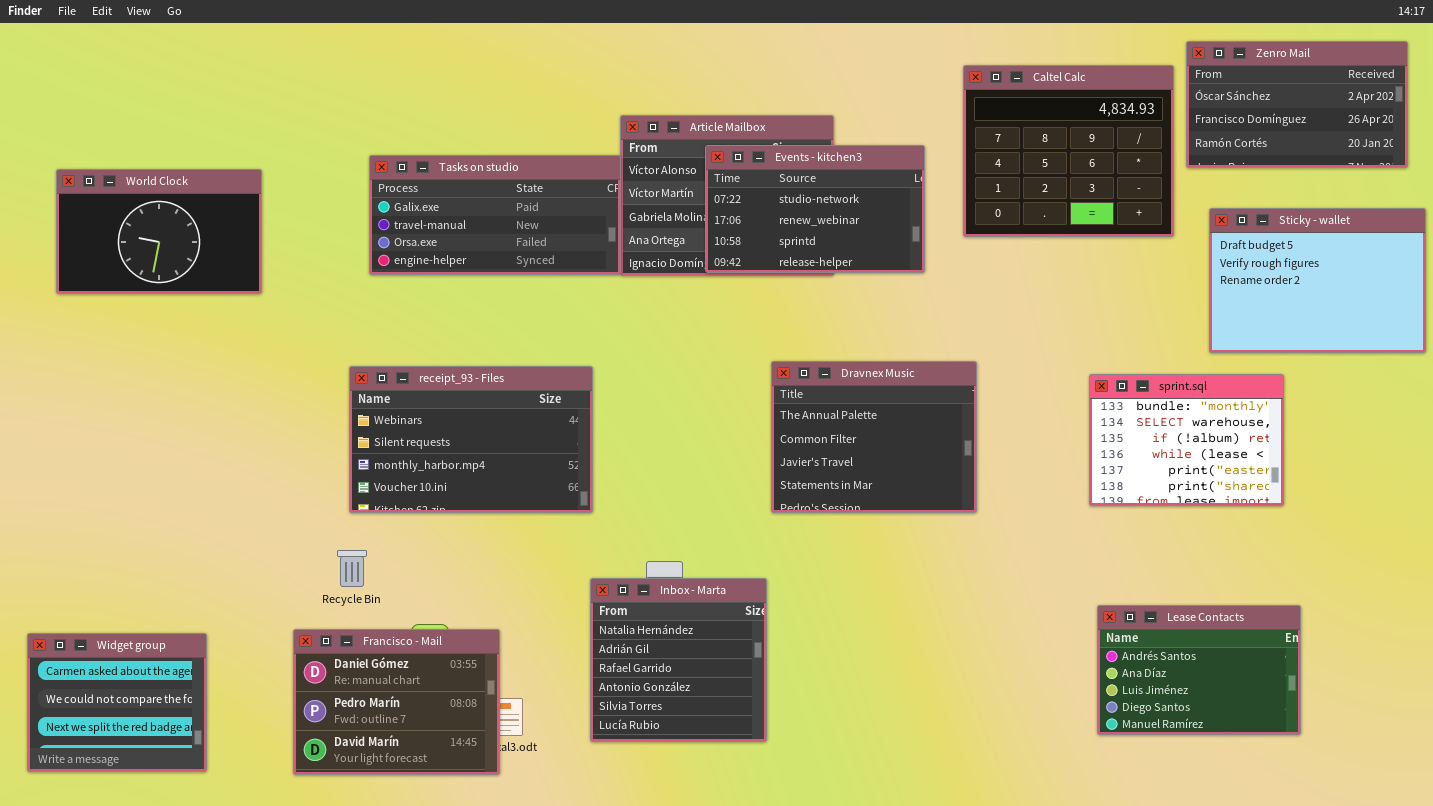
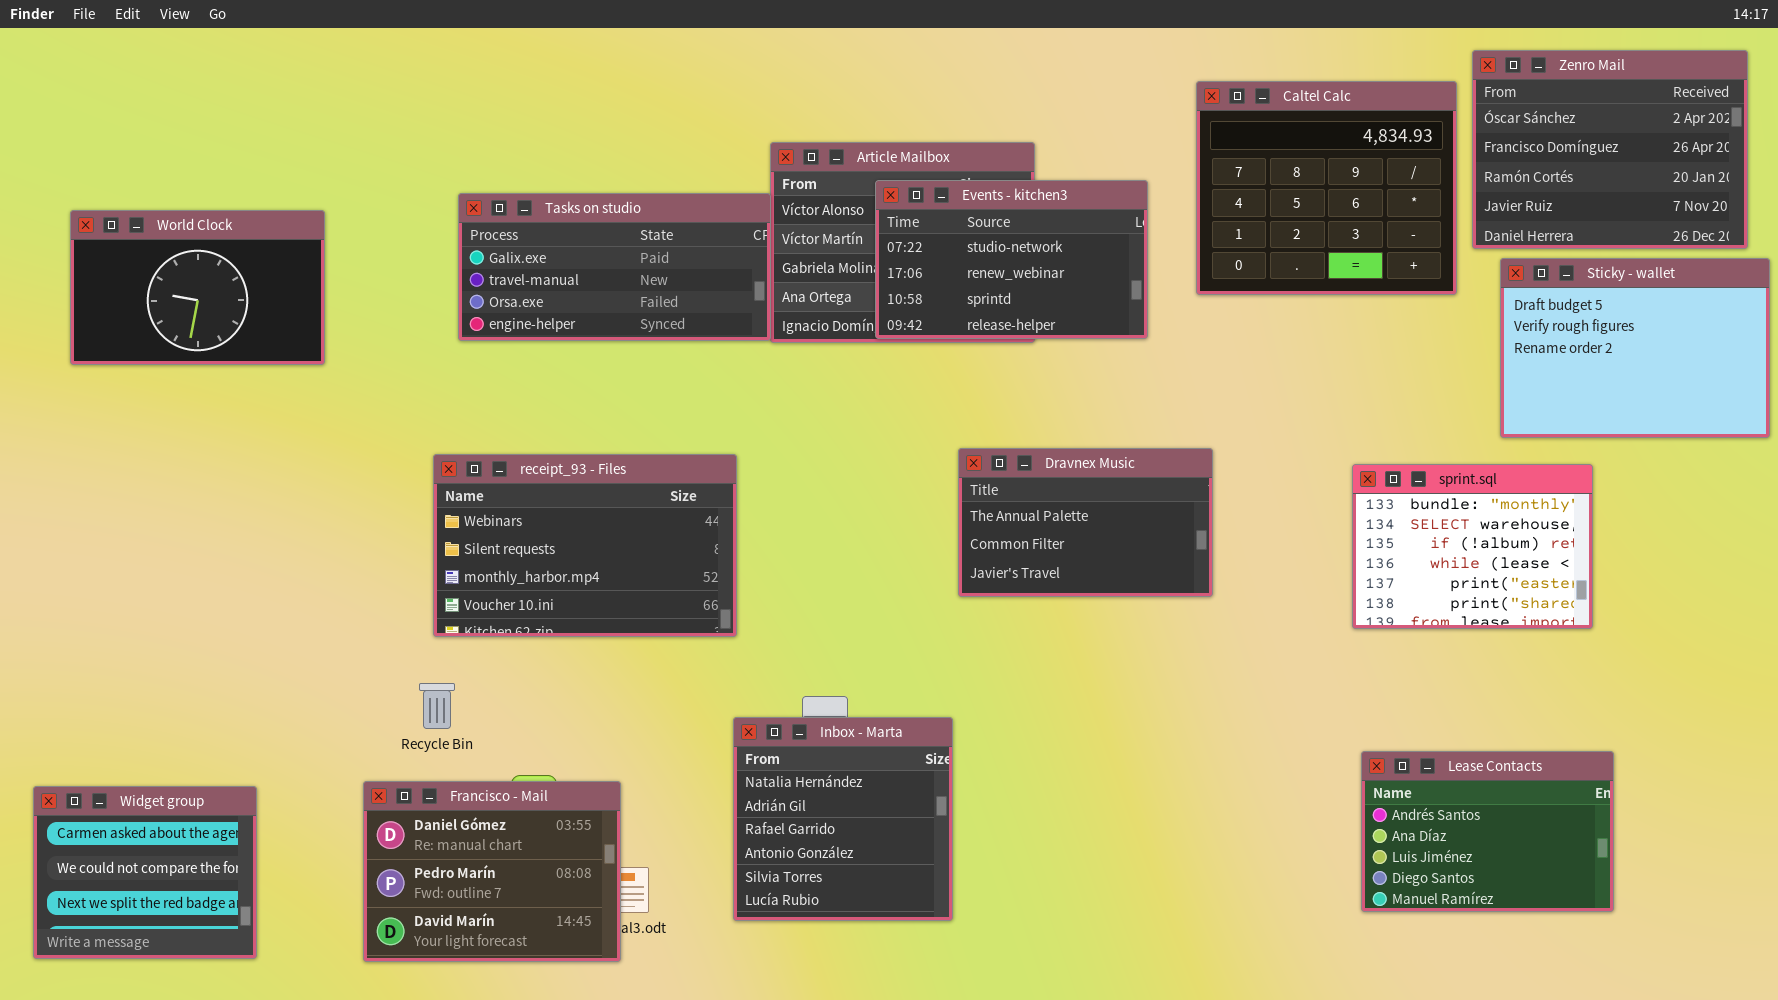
Zenro Mail: [1186,41,1408,168] -> [1472,50,1748,249], resized
Dravnex Music: [771,361,977,513] -> [958,448,1213,597], resized

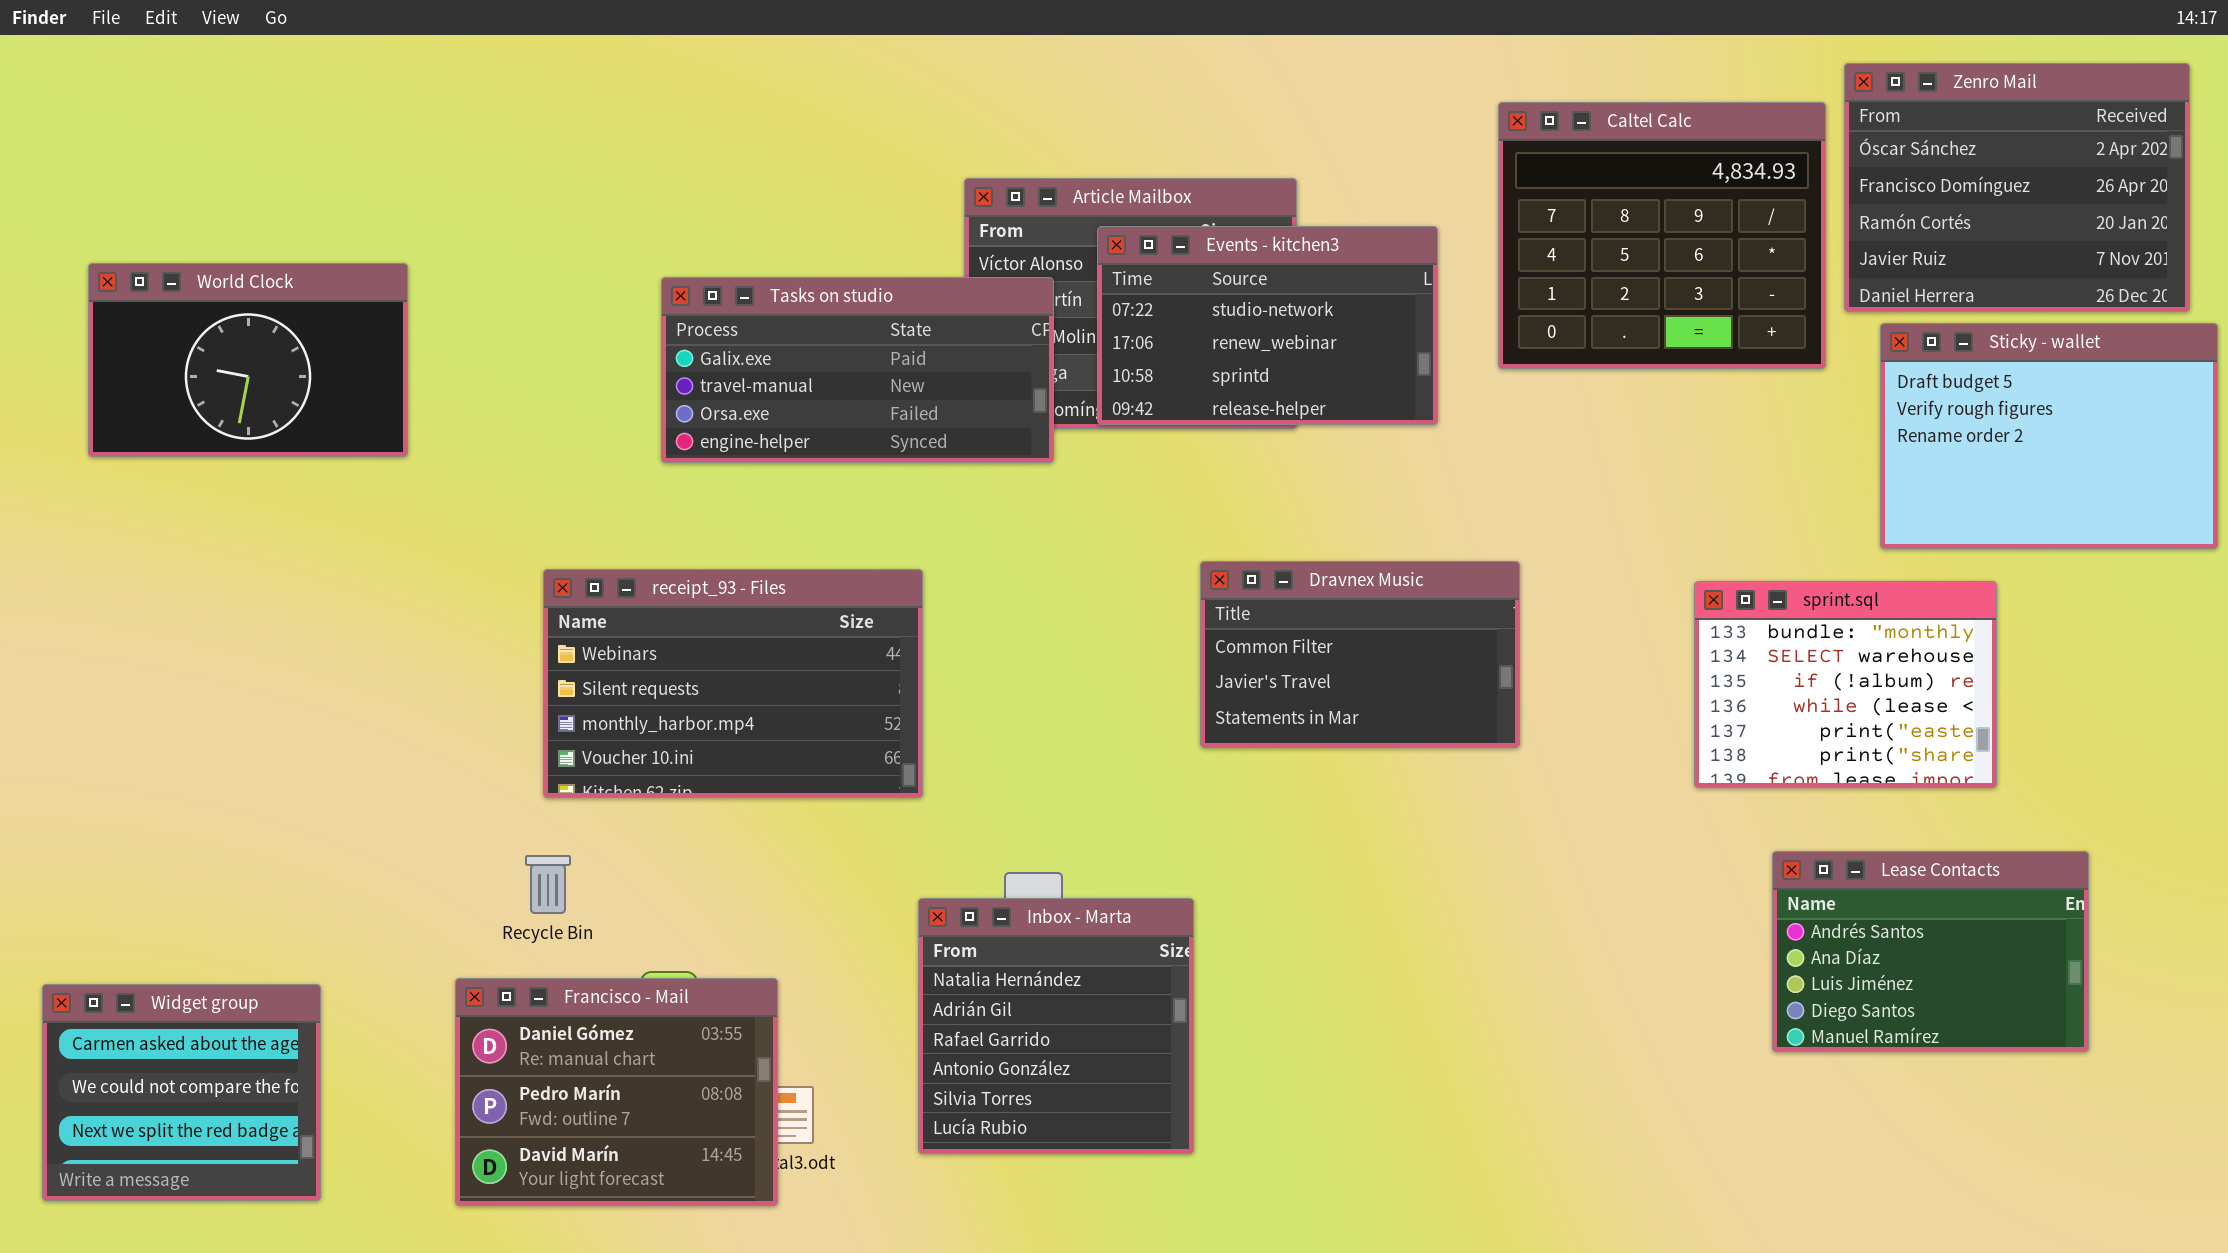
Tasks on studio: [458,193,771,341] -> [661,277,1054,463], moved
Dravnex Music: [958,448,1213,597] -> [1200,561,1520,748], scrolled down 1 row
Lease Contacts: [1361,751,1614,912] -> [1772,851,2089,1052], moved

